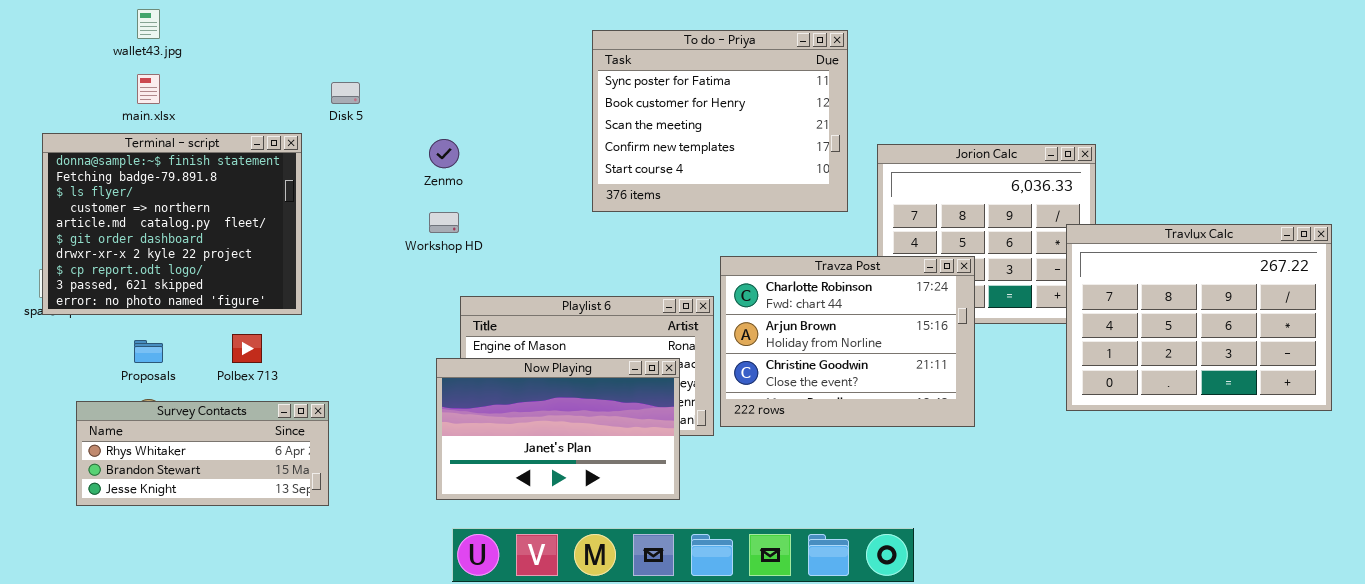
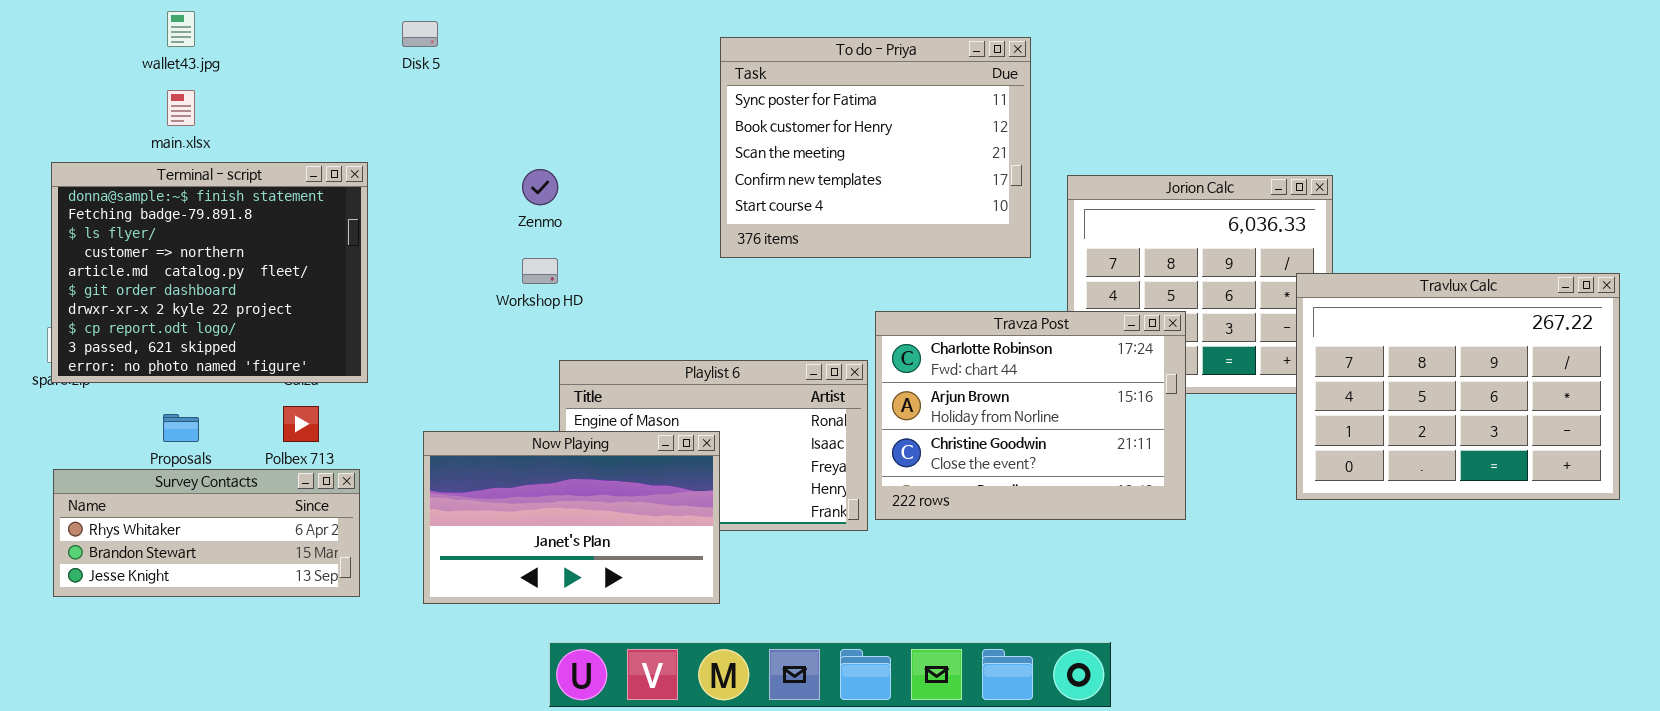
Disk 5: [331,82,360,104] -> [402,21,438,47], moved
Now Playing: [436,358,680,500] -> [423,431,720,604], moved
Survey Contacts: [76,401,329,506] -> [53,469,360,597], moved

